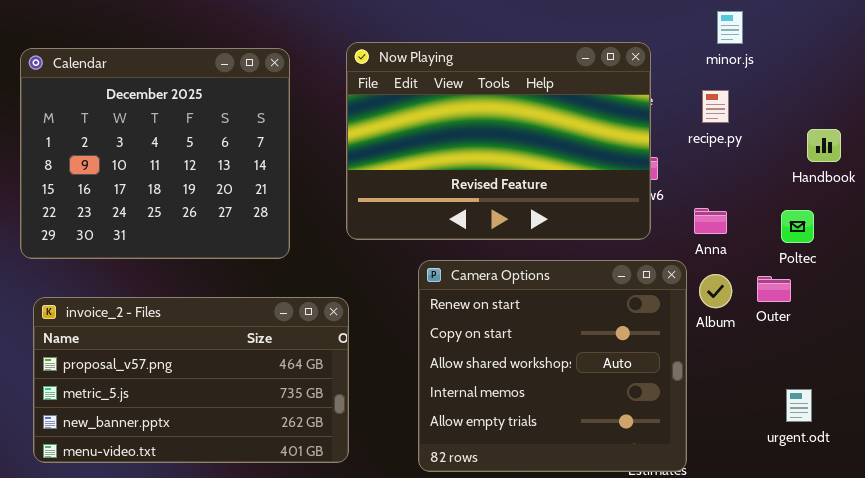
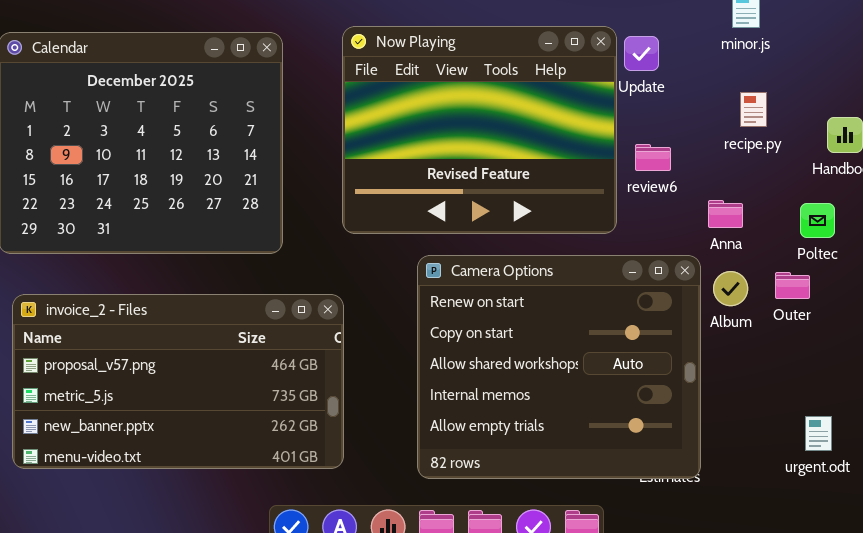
Now Playing: [346,42,651,240] -> [342,26,617,234], resized
recipe.py: [702,90,729,123] -> [740,92,767,127], moved
urgent.odt: [786,389,812,422] -> [805,416,832,451], moved

